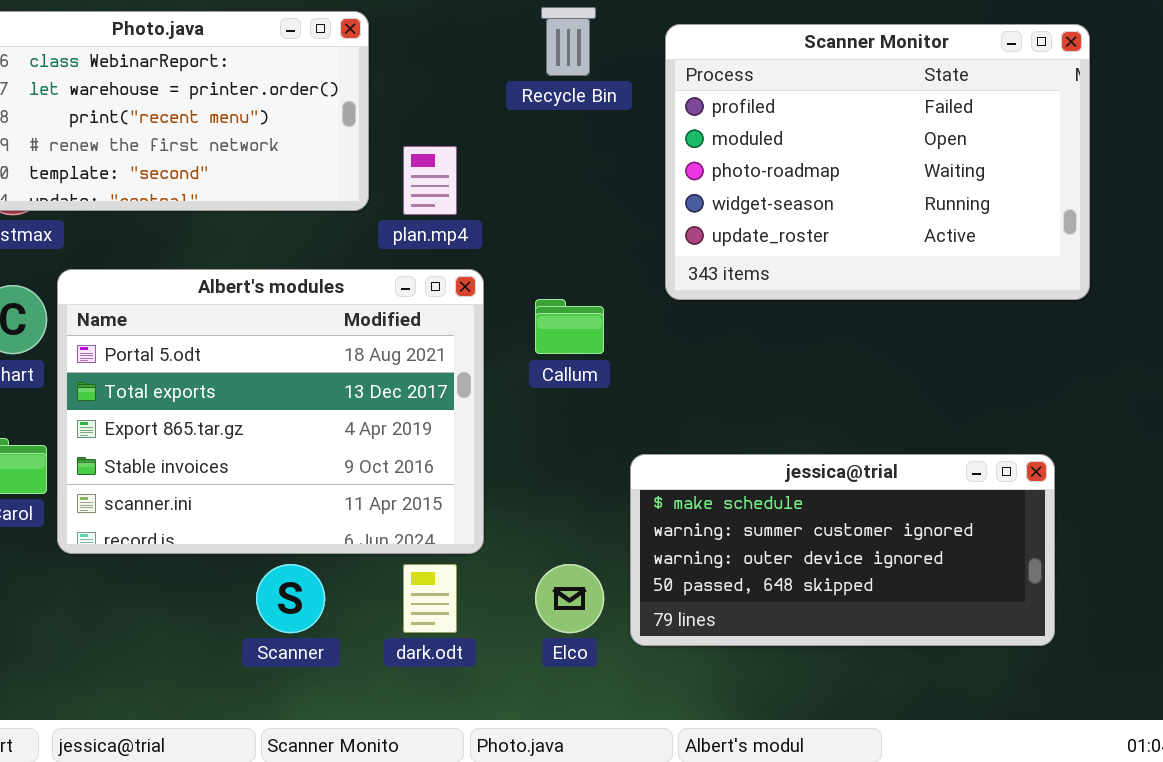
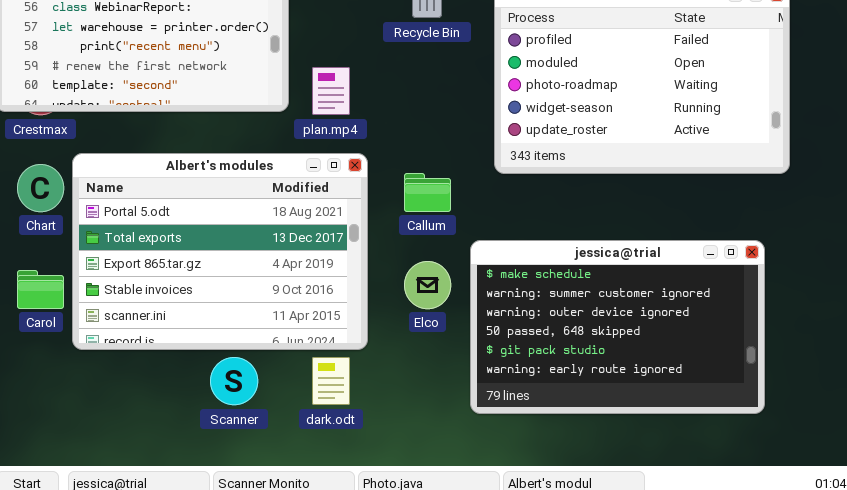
jessica@trial: [630,454,1055,646] -> [470,240,765,414], resized
Elco: [535,564,604,633] -> [404,261,451,309], moved

